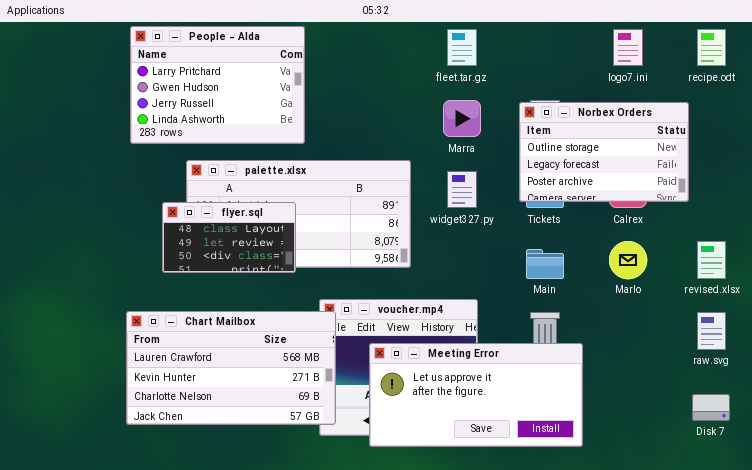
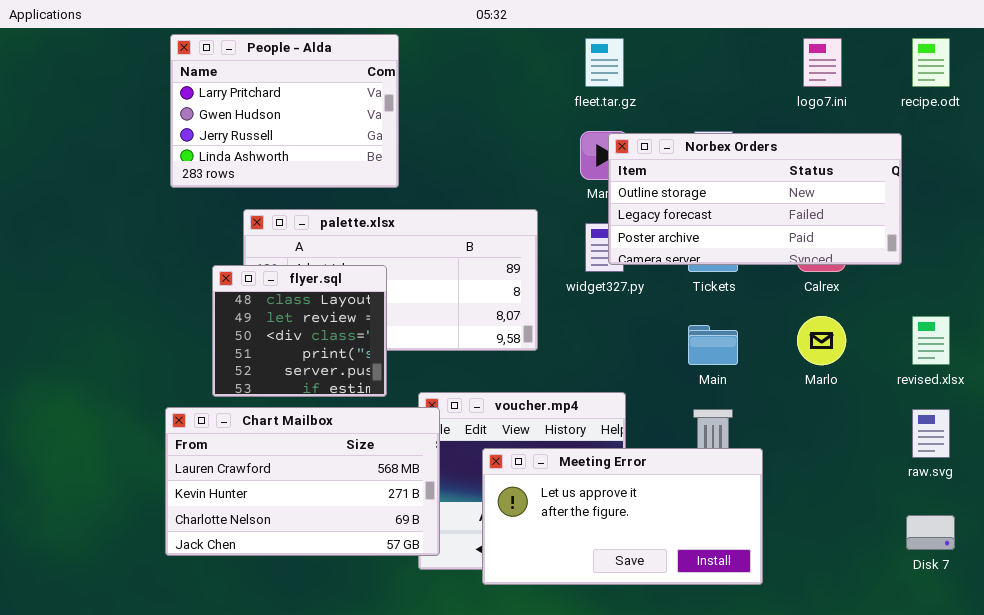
Norbex Orders: [519,102,689,202] -> [608,133,902,265], resized
flyer.sql: [162,202,296,273] -> [212,265,387,397], resized

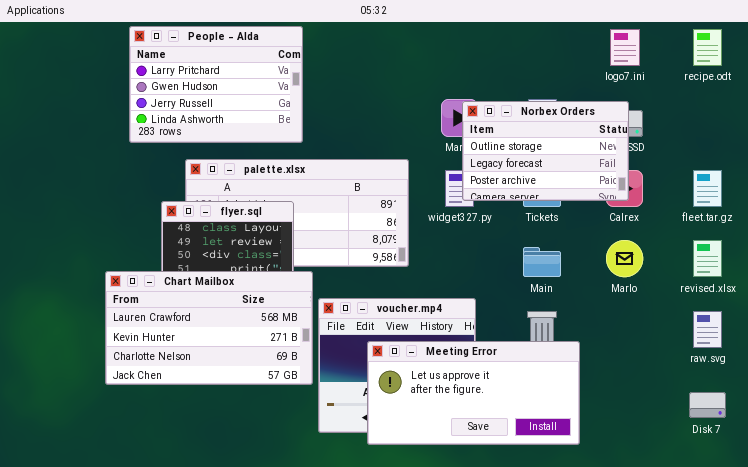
fleet.tar.gz: [585,38,624,87] -> [693,170,722,207], moved
Norbex Orders: [608,133,902,265] -> [462,101,629,201], resized
Chart Mailbox: [165,407,440,556] -> [105,271,313,385], moved

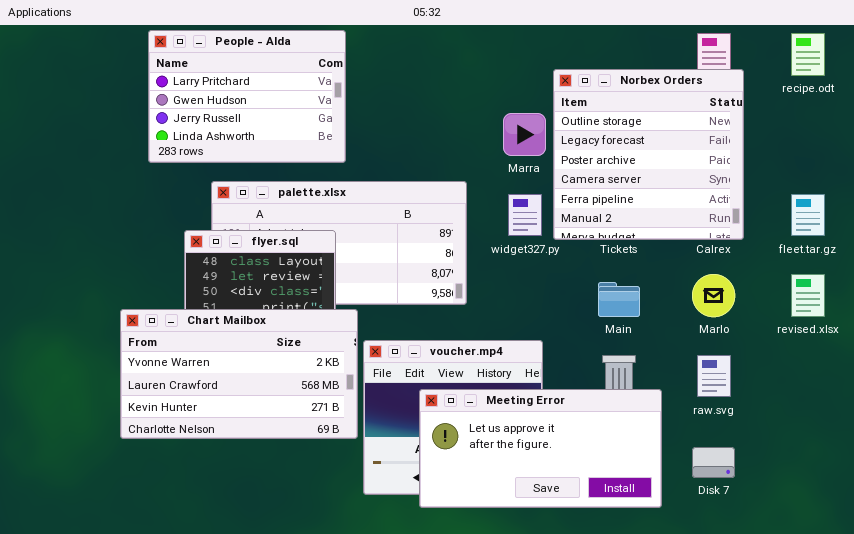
Norbex Orders: [462,101,629,201] -> [553,69,744,240], moved, resized
Chart Mailbox: [105,271,313,385] -> [120,309,358,439], scrolled up 1 row
raw.svg: [693,311,722,348] -> [697,355,731,397], moved
Disk 7: [689,392,726,418] -> [692,447,735,478], moved

